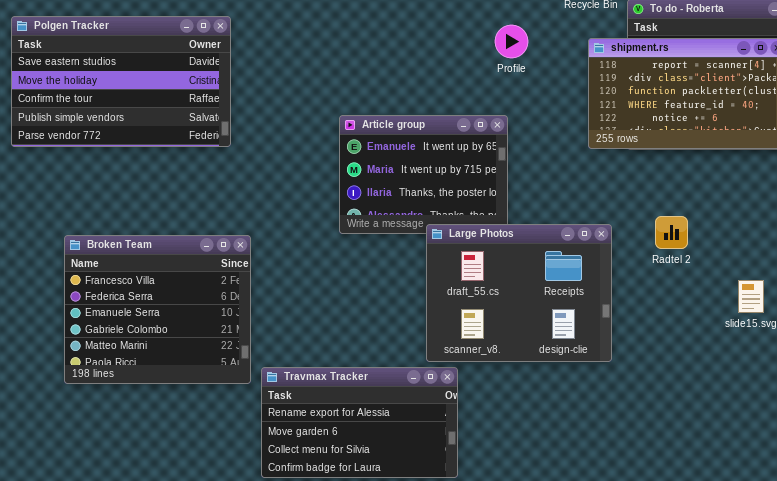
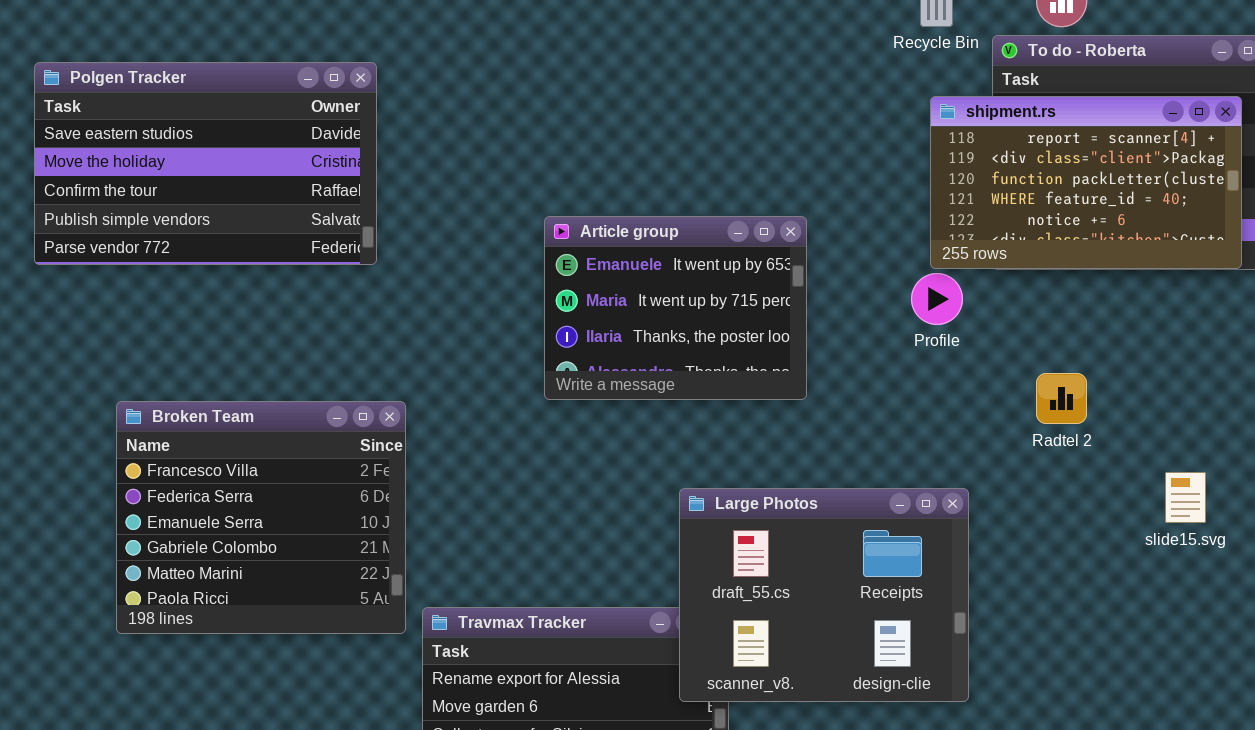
Profile: [495,25,528,58] -> [911,273,963,325], moved
Large Photos: [426,224,612,362] -> [679,488,969,702], moved

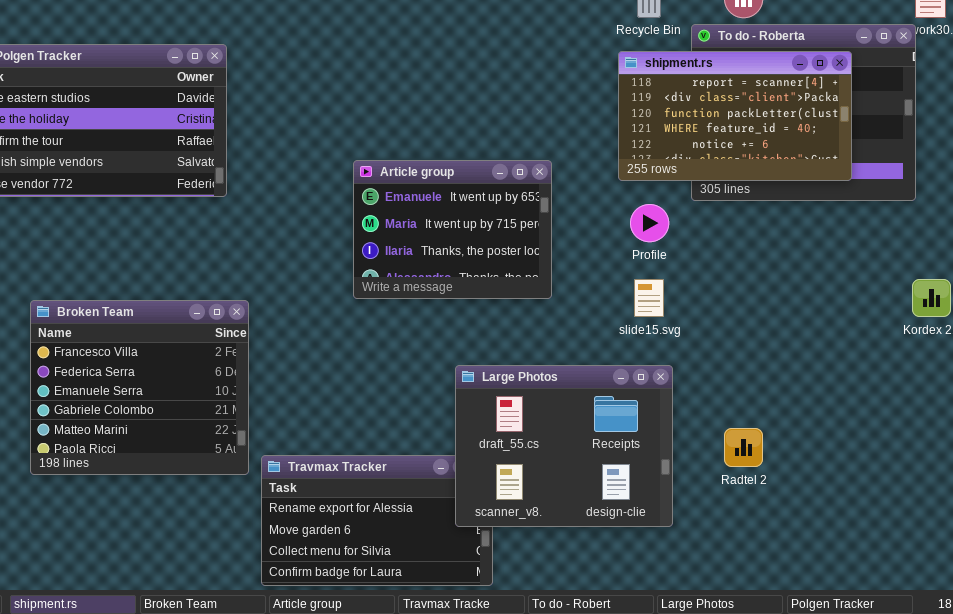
shipment.rs: [930,96,1242,269] -> [618,51,852,181], moved
Radtel 2: [1036,373,1087,424] -> [724,428,763,467], moved
slide15.svg: [1165,472,1206,523] -> [634,279,664,317], moved

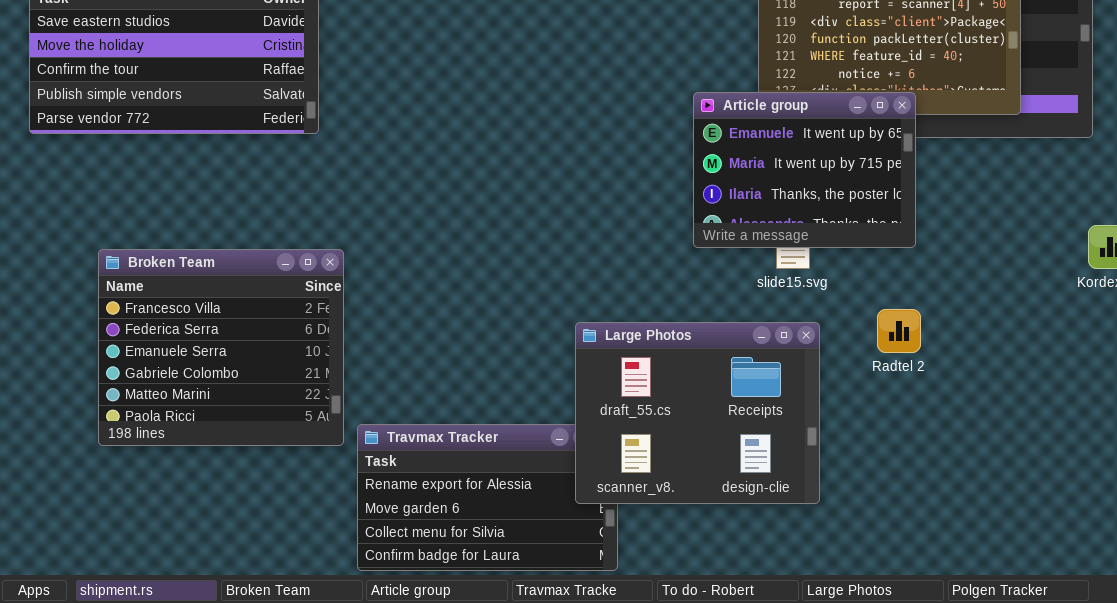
Article group: [353,160,552,299] -> [693,92,916,248], moved
Radtel 2: [724,428,763,467] -> [877,309,921,353], moved

